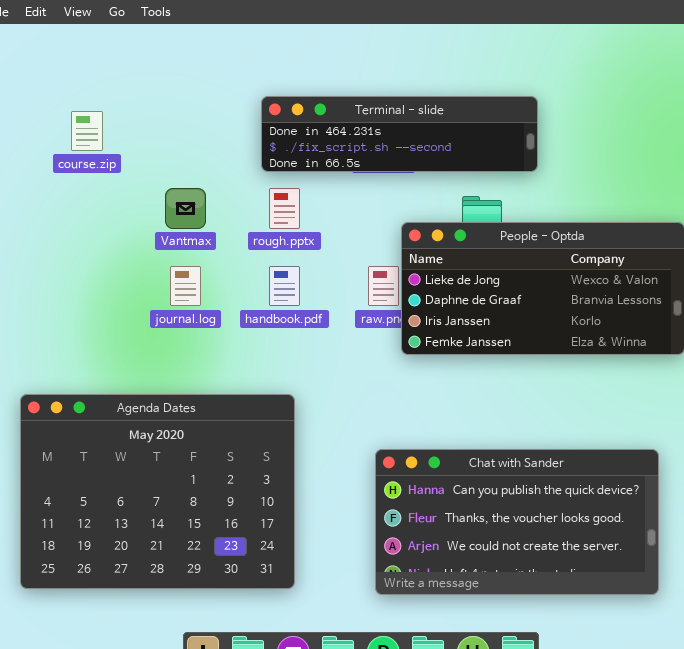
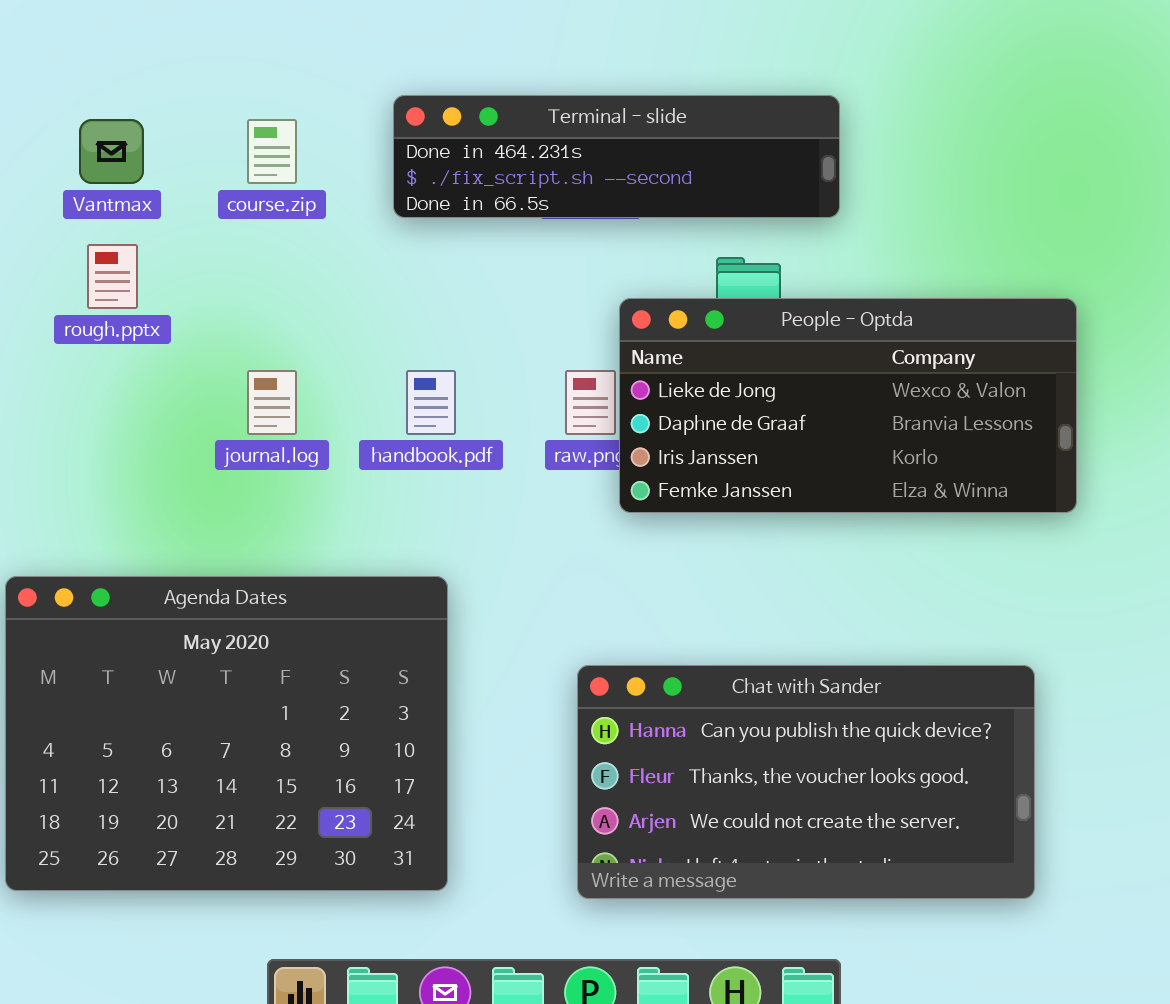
course.zip: [71,111,103,151] -> [247,119,297,184], moved
Vantmax: [165,188,206,229] -> [79,119,144,184], moved
rough.pptx: [269,188,300,229] -> [87,244,138,309], moved

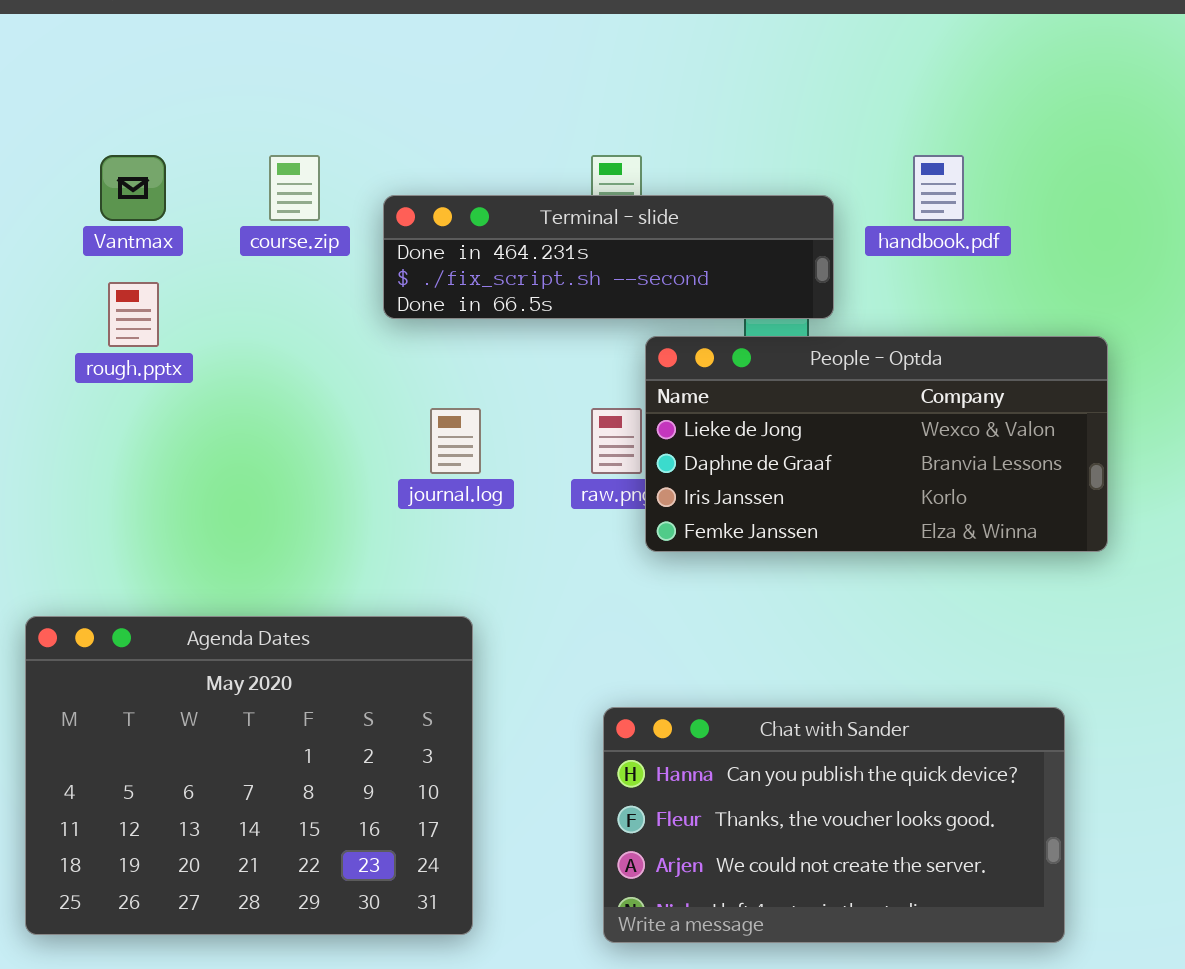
Terminal - slide: [393,95,840,218] -> [383,195,834,319], moved
journal.log: [247,370,297,435] -> [430,408,481,474], moved
handbook.pdf: [406,370,456,435] -> [913,155,964,221], moved

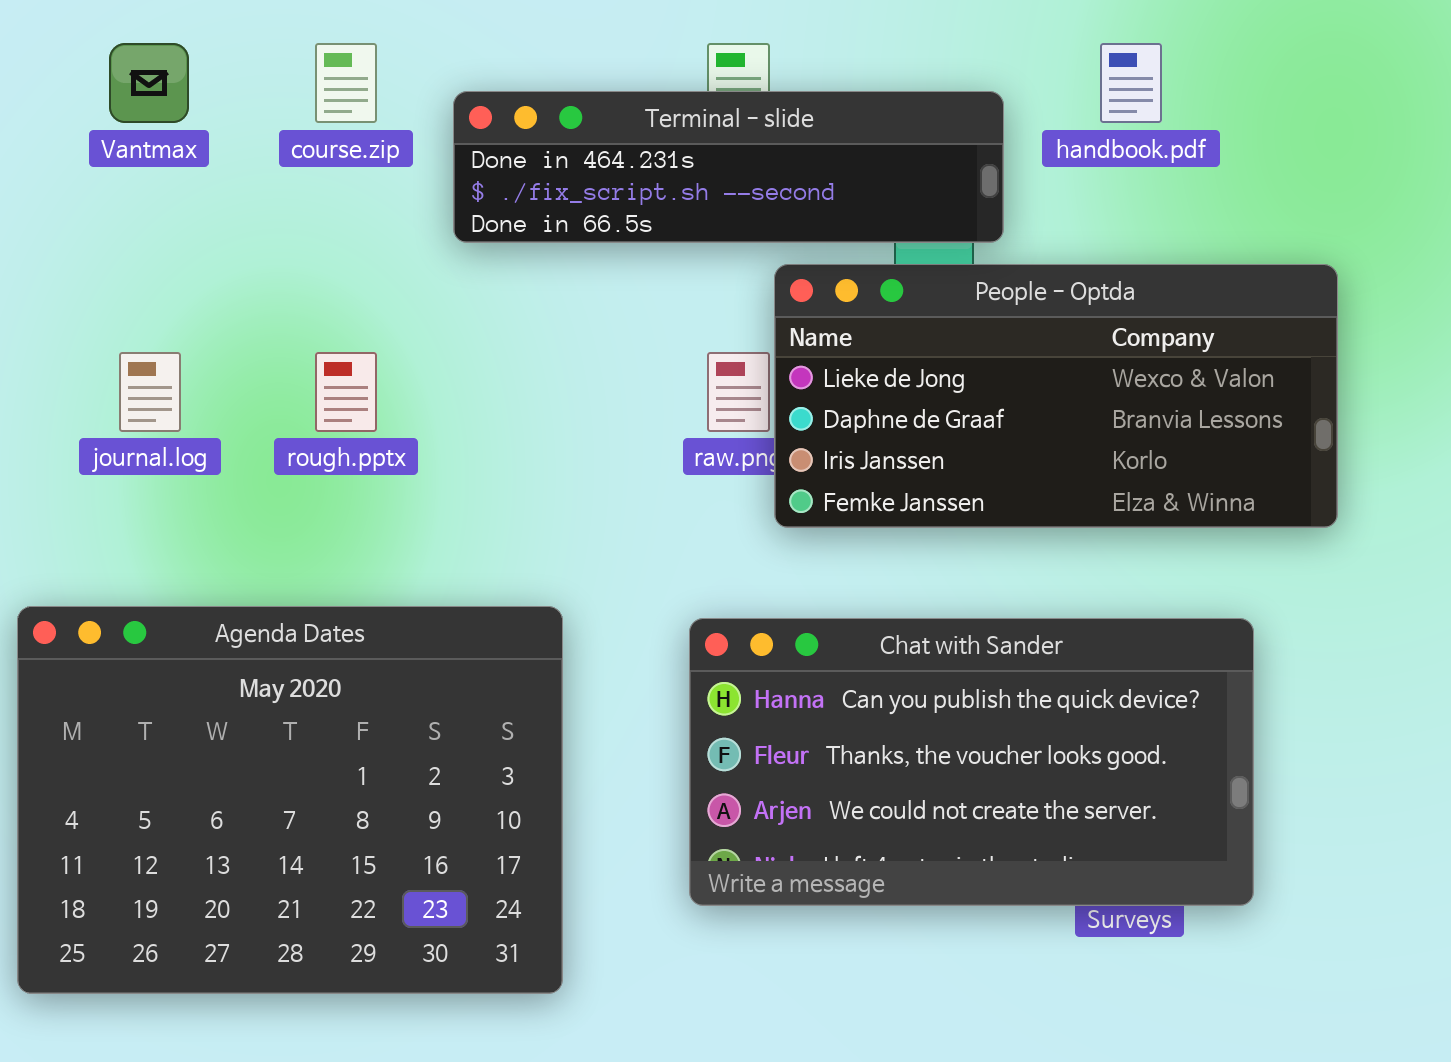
rough.pptx: [108,282,159,347] -> [315,352,377,432], moved
journal.log: [430,408,481,474] -> [119,352,181,432], moved
Chat with Sander: [603,707,1065,943] -> [689,618,1254,906], moved

